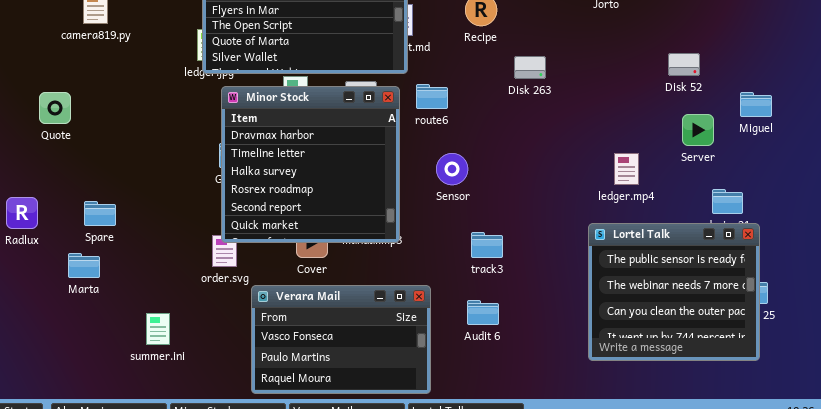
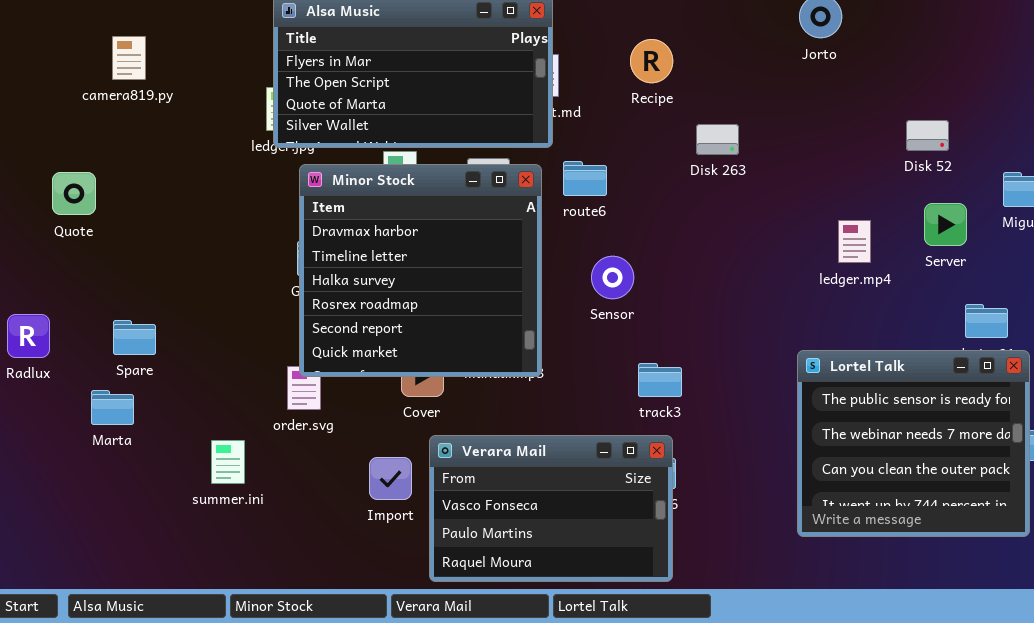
ledger.mp4: [614,153,639,185] -> [838,220,871,263], moved
Verara Mail: [251,285,431,394] -> [429,435,673,582], moved
summer.ini: [146,313,170,345] -> [211,440,245,484], moved

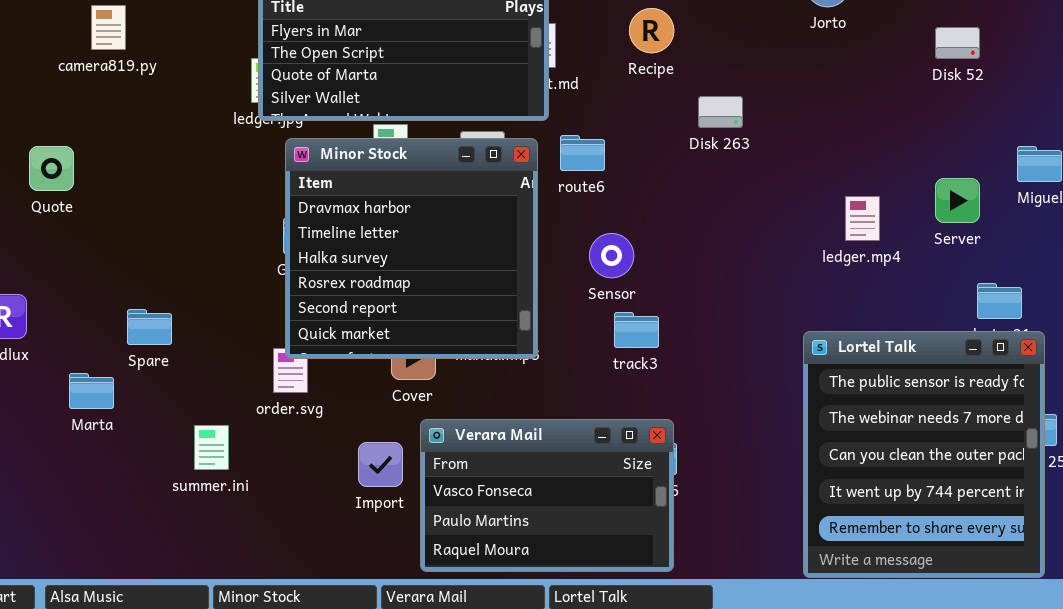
Disk 52: [906,120,949,151] -> [935,27,980,59], moved
Spare: [113,320,156,355] -> [127,309,172,345], moved
Lortel Talk: [797,350,1030,537] -> [803,331,1045,578], resized
track3: [638,363,682,397] -> [614,312,659,348], moved

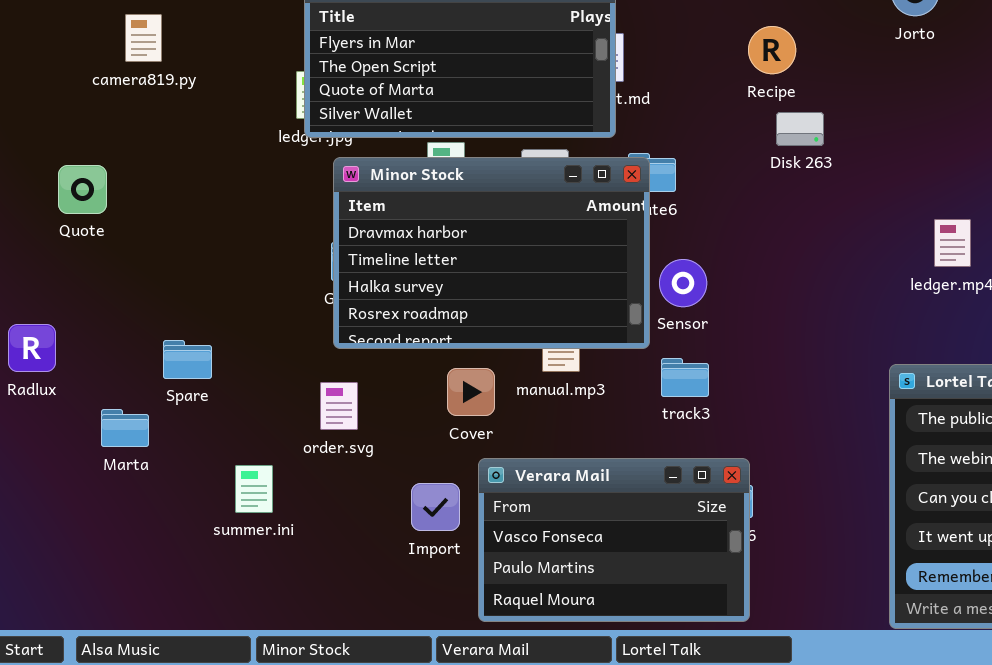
Recipe: [629,8,674,53] -> [748,26,796,74], moved
Minor Stock: [285,138,538,359] -> [333,157,650,349], resized
track3: [614,312,659,348] -> [661,358,709,397], moved

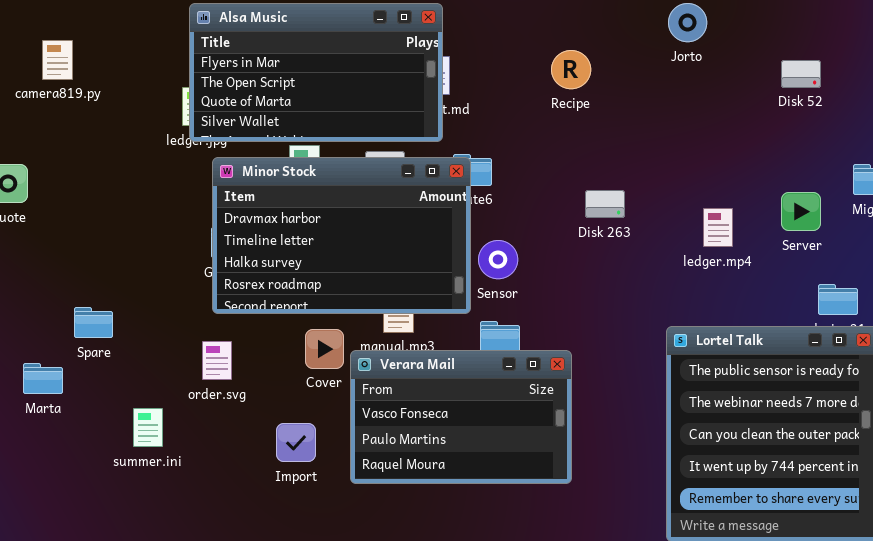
Disk 263: [776,112,824,146] -> [585,190,625,218], moved
Verara Mail: [478,458,750,622] -> [350,350,572,484], moved

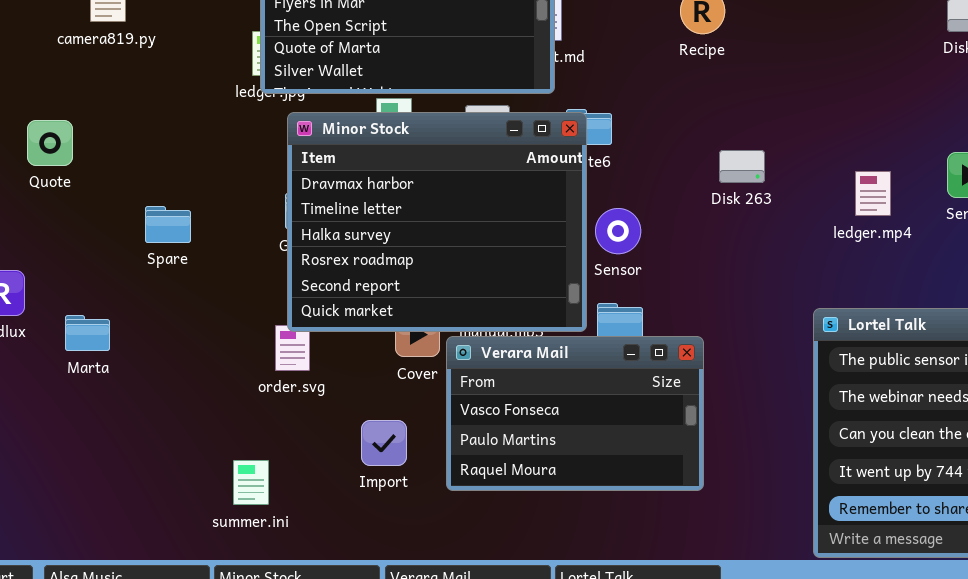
Minor Stock: [212,157,471,314] -> [287,112,587,332], resized
Spare: [74,307,113,338] -> [145,206,191,243], moved
Marta: [23,363,63,394] -> [65,315,110,351], moved
summer.ini: [133,408,163,447] -> [233,460,269,505], moved

